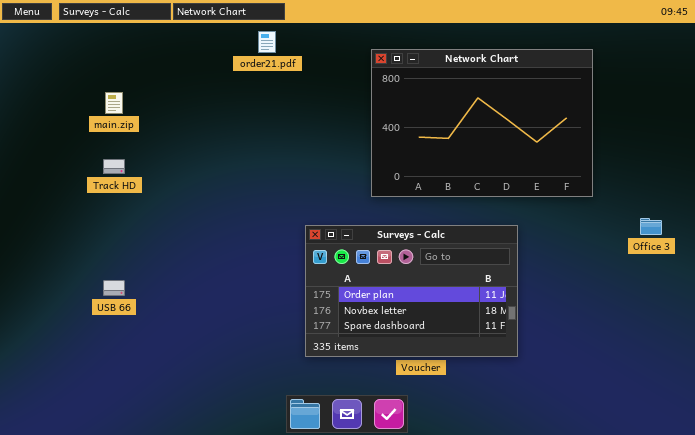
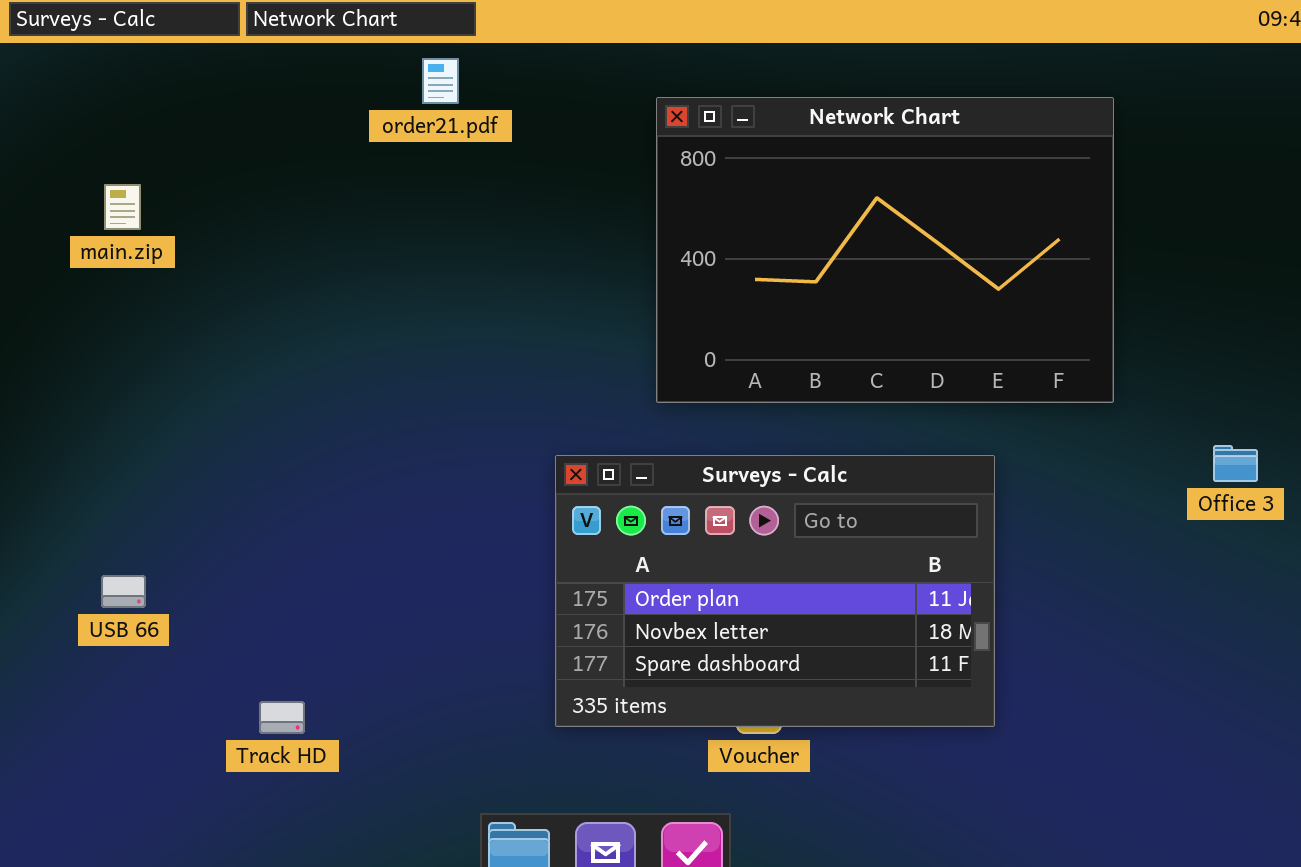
Track HD: [103,159,125,174] -> [259,701,305,734], moved
Surveys - Calc: [305,225,518,357] -> [555,455,995,727], moved

